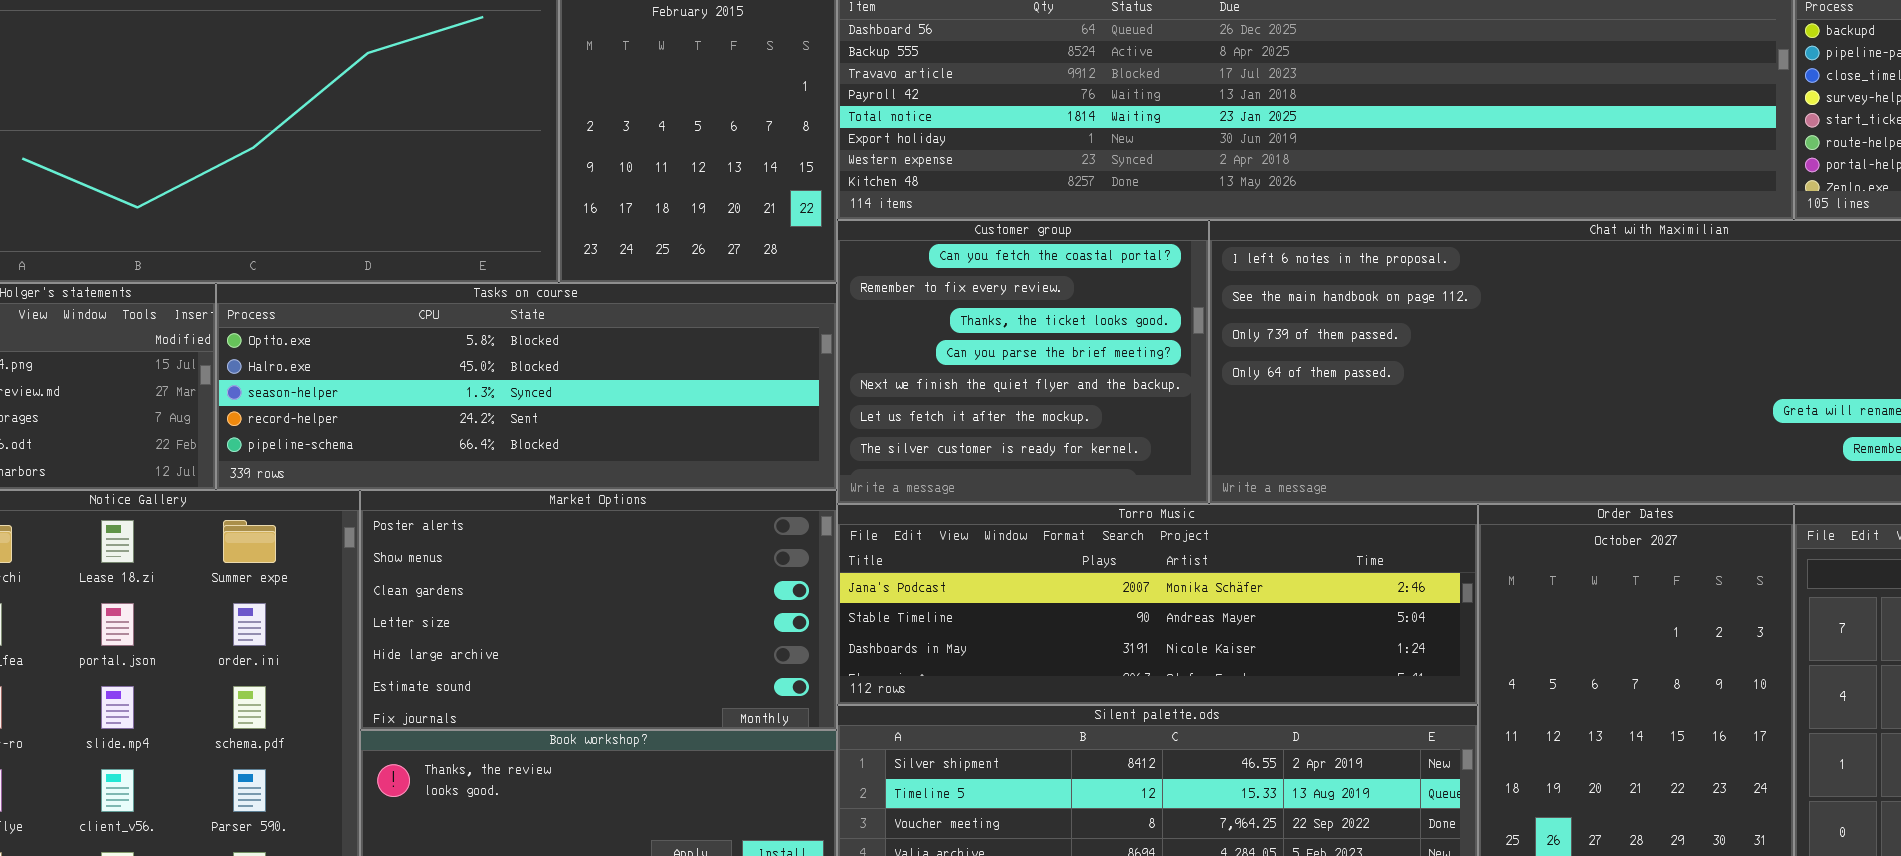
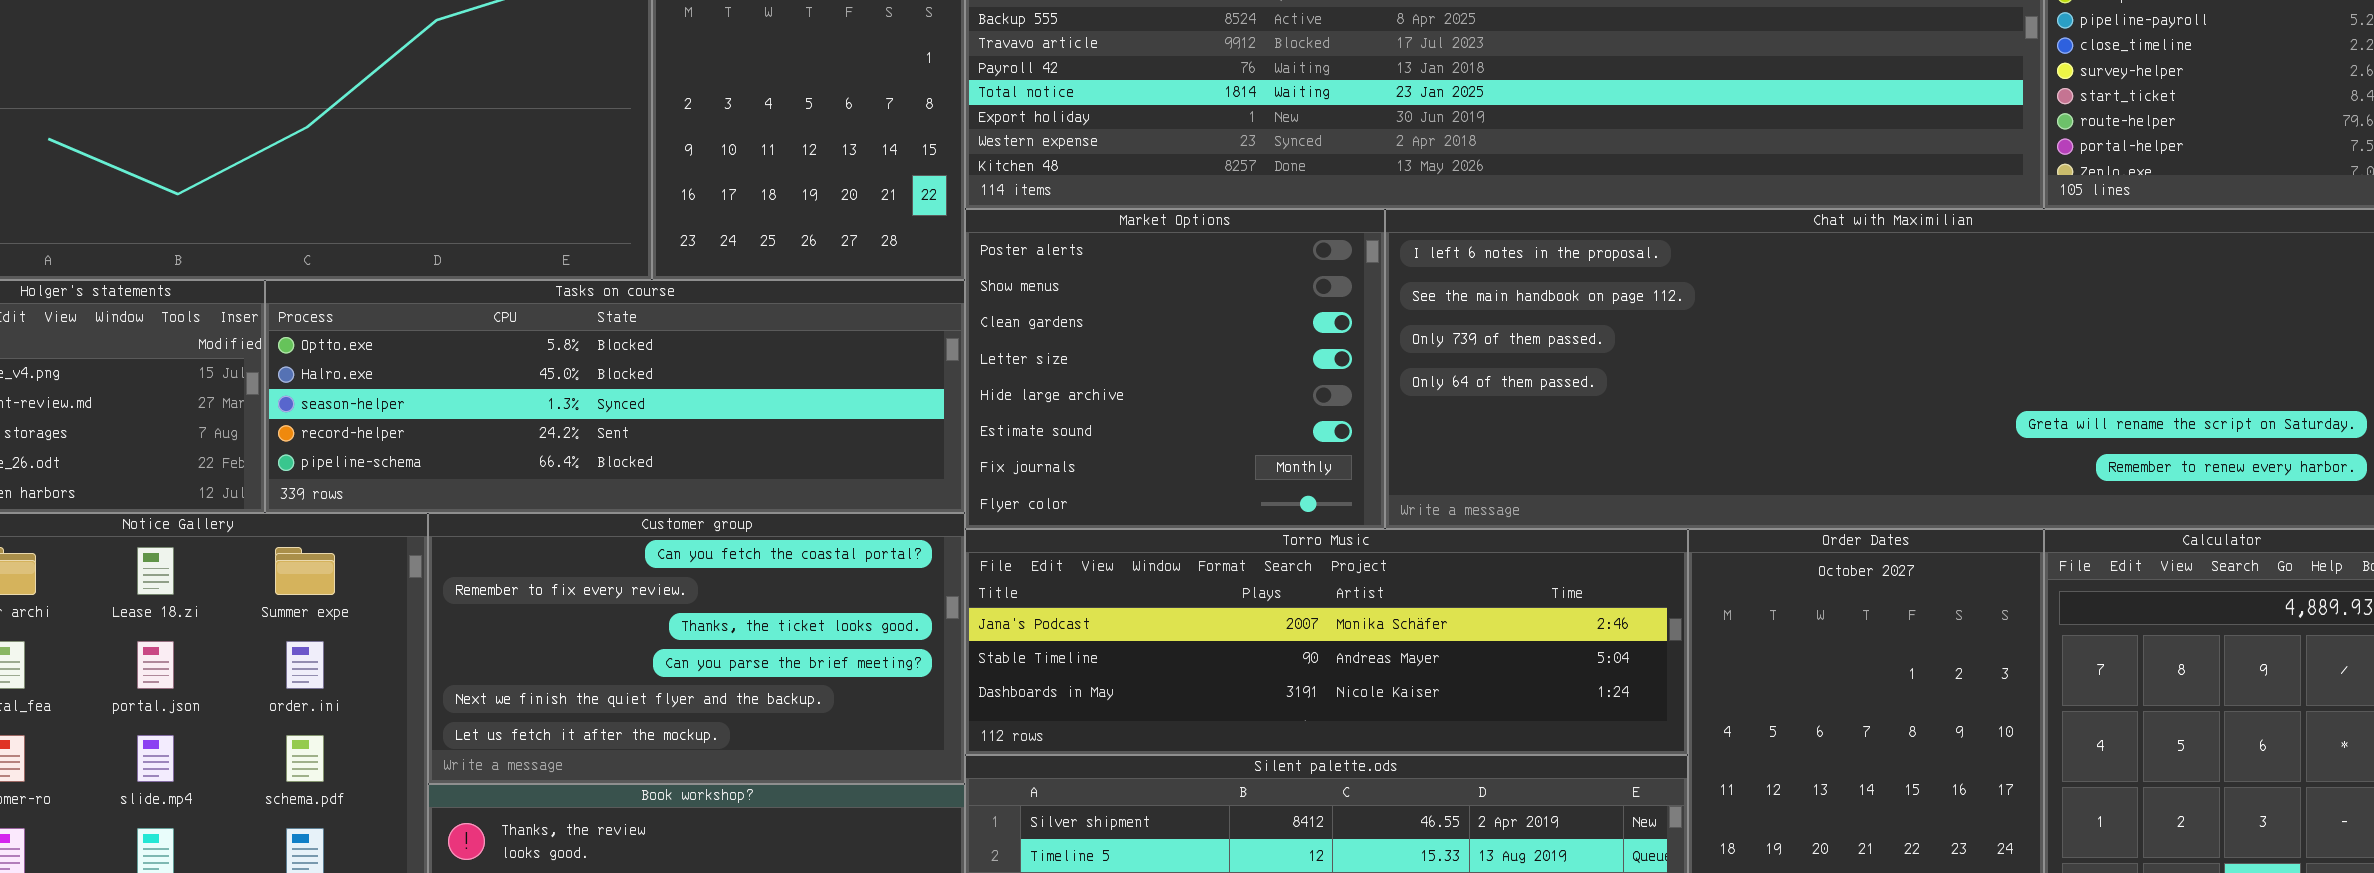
Customer group: [837,220,1209,504] -> [428,513,965,784], moved, resized
Market Options: [360,490,837,730] -> [965,209,1385,529], moved, resized

